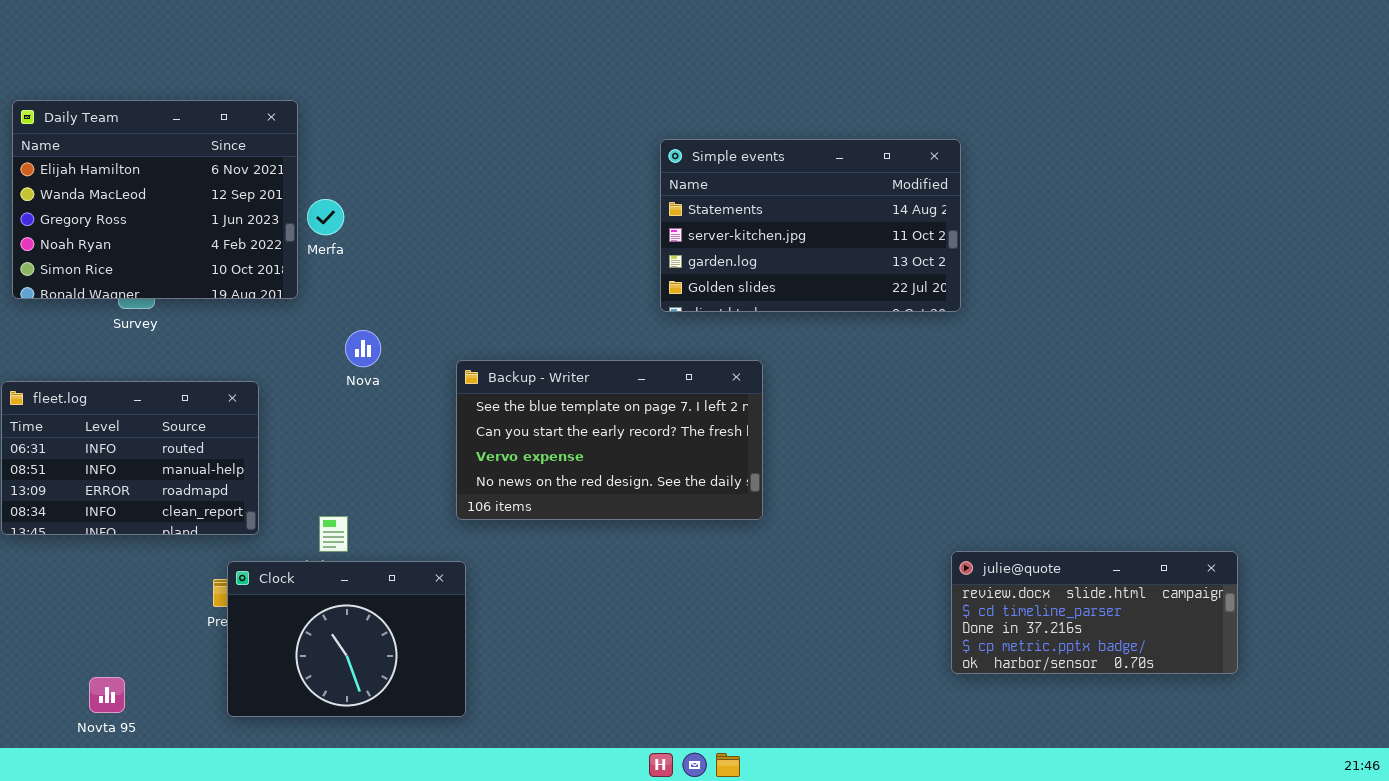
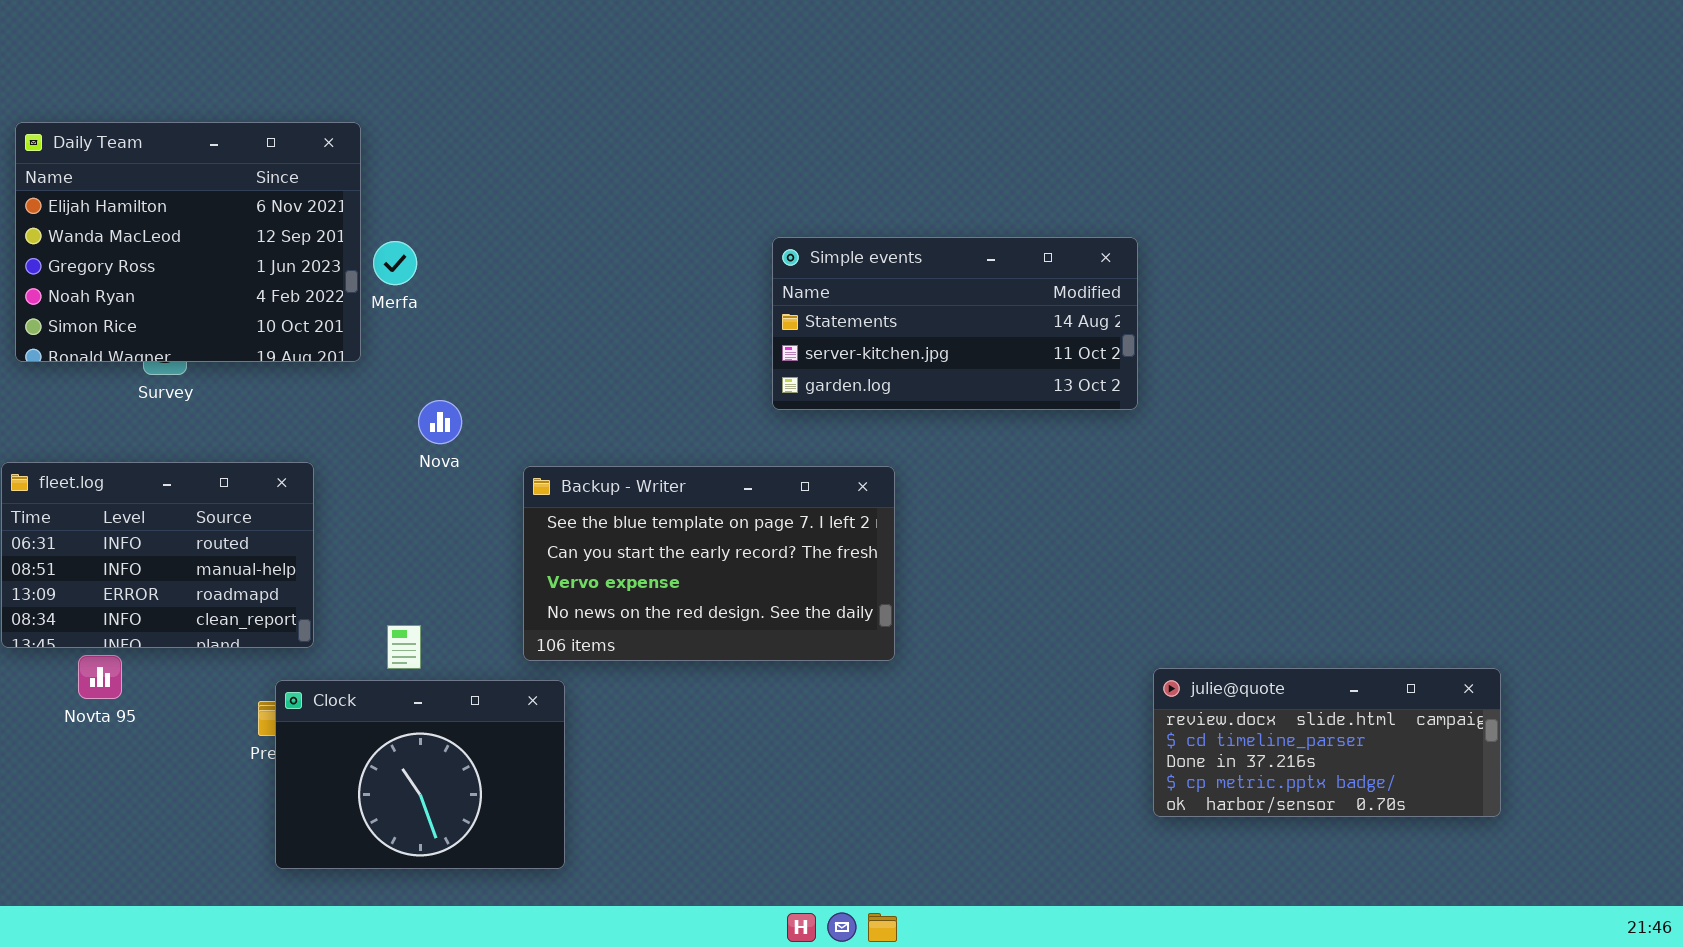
Simple events: [660,139,961,312] -> [772,237,1138,410], moved, resized
Backup - Writer: [456,360,763,520] -> [523,466,895,661], moved
Novta 95: [89,677,125,713] -> [78,655,122,699], moved

